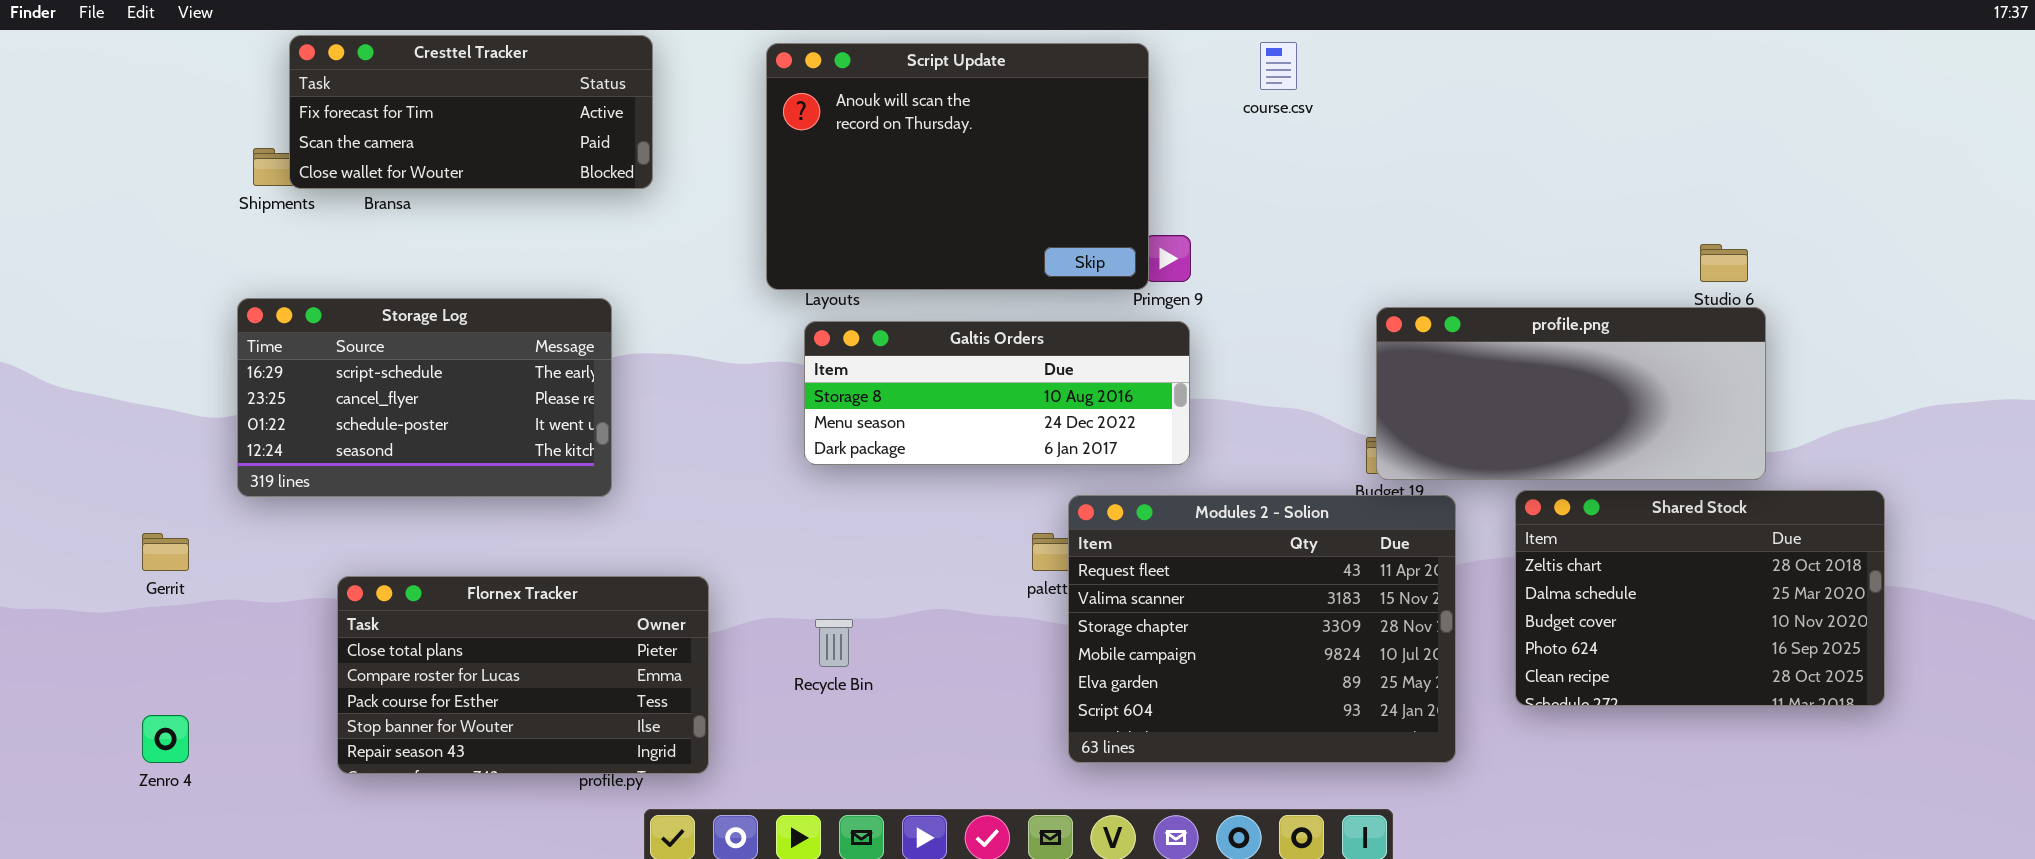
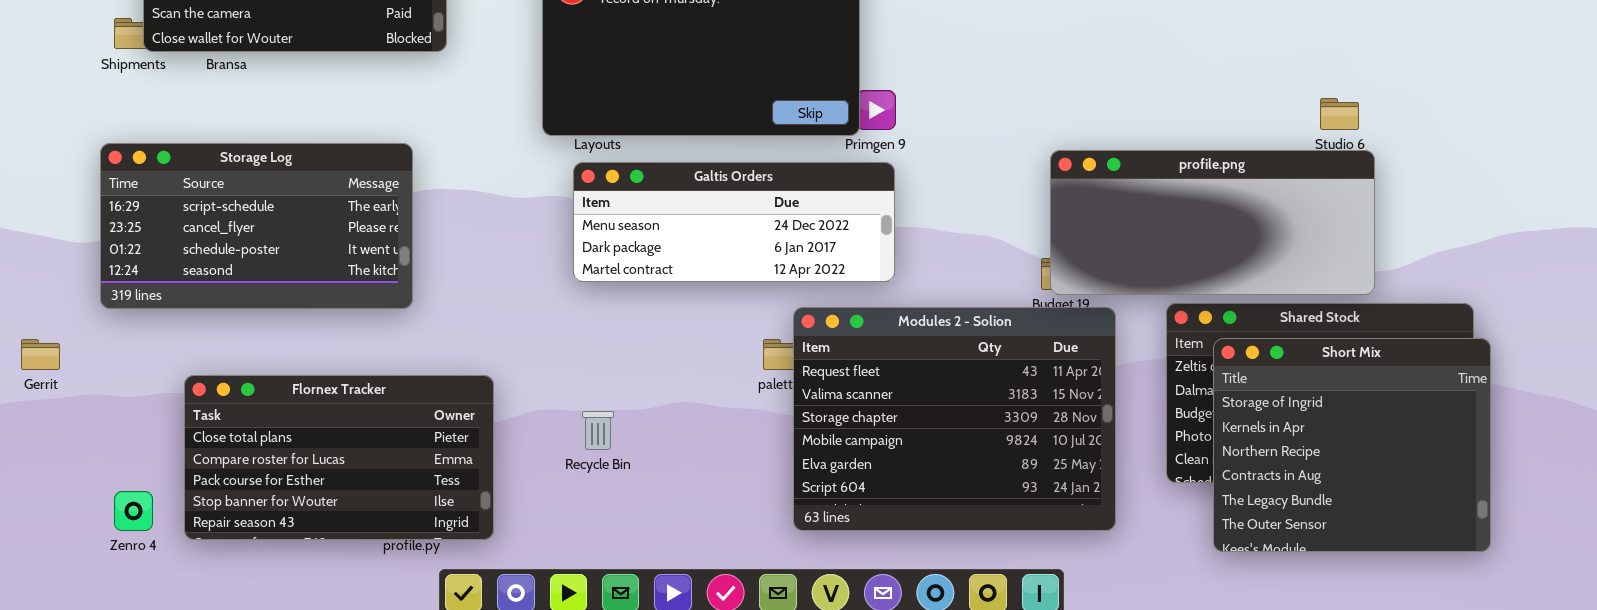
Galtis Orders: [804,321,1190,465] -> [573,162,895,282], scrolled down 1 row
Short Mix: none -> [1213,338,1491,552], opened
Zenro 4: [142,715,189,763] -> [114,491,153,531], moved

